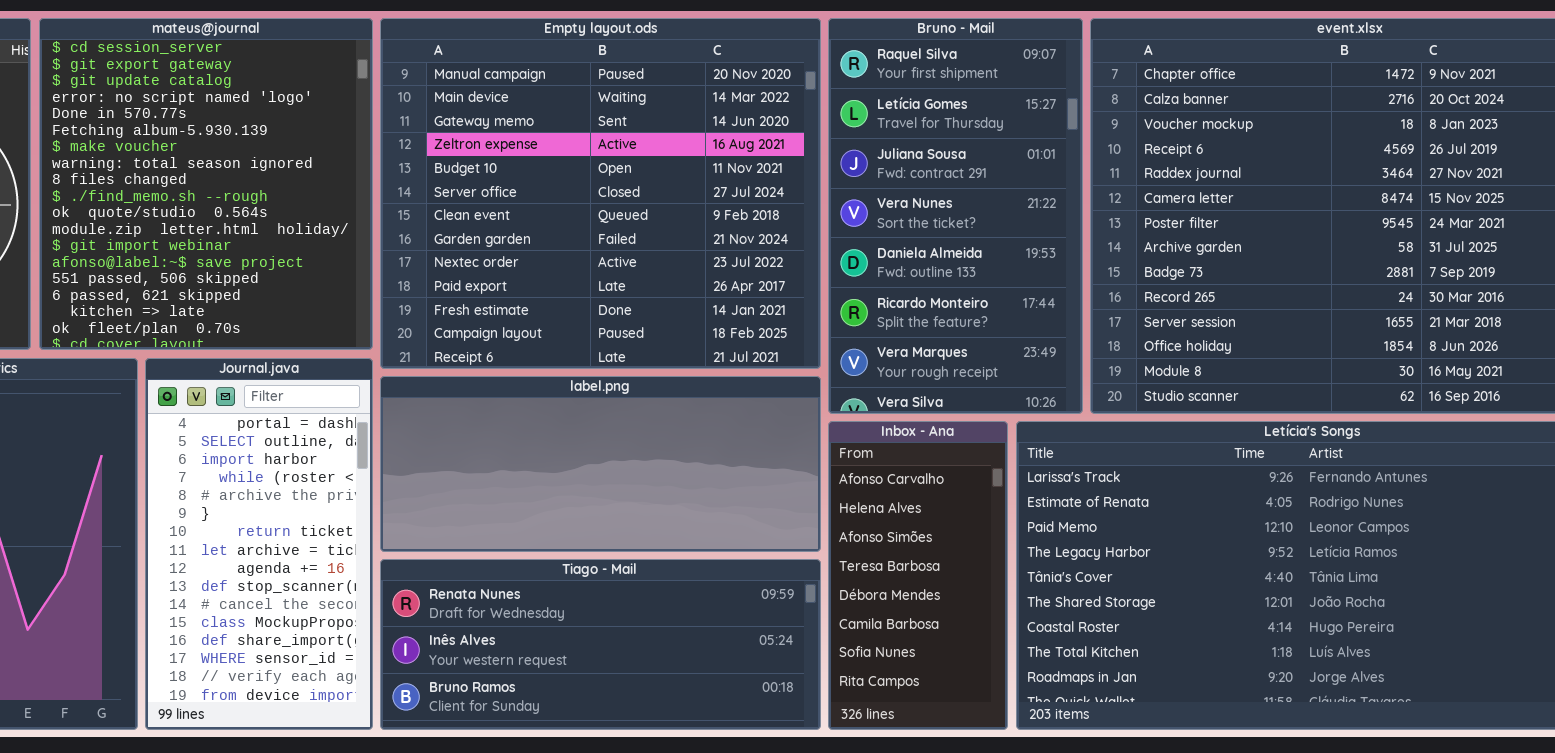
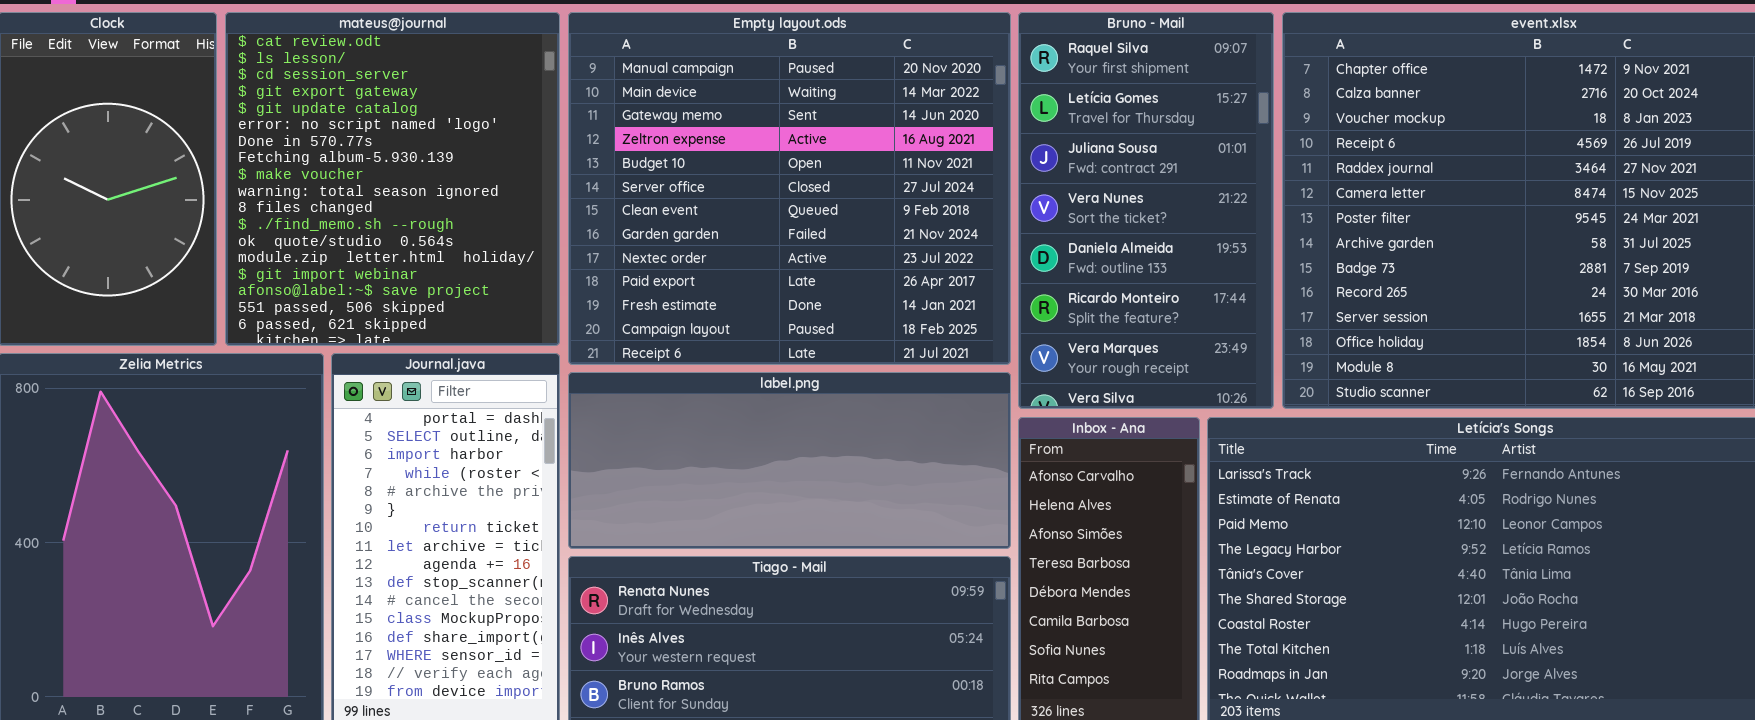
mateus@journal: [39,18,373,350] -> [225,12,560,346], scrolled up 2 rows

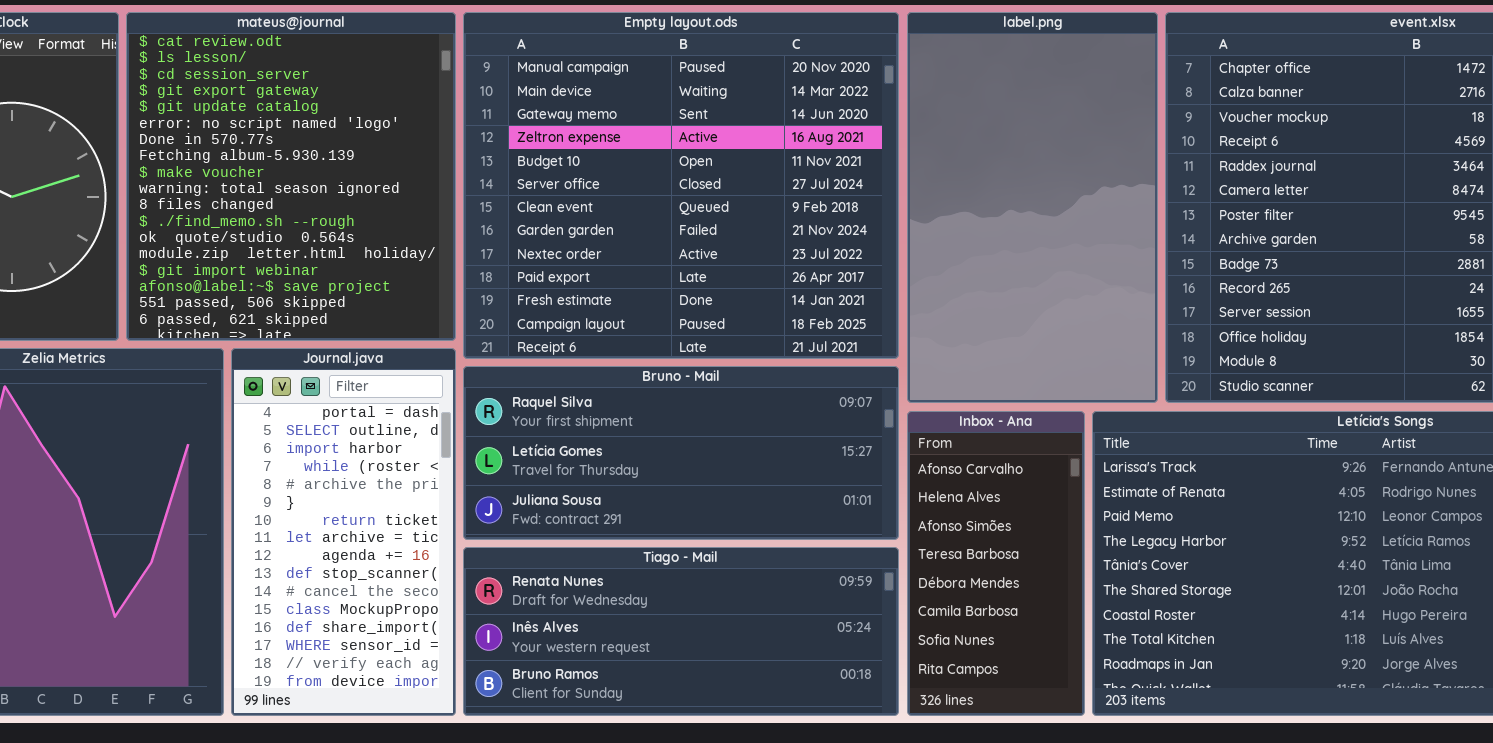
Bruno - Mail: [1018,12,1274,409] -> [463,366,899,540], moved, resized
label.png: [568,372,1011,549] -> [907,12,1158,403], moved, resized

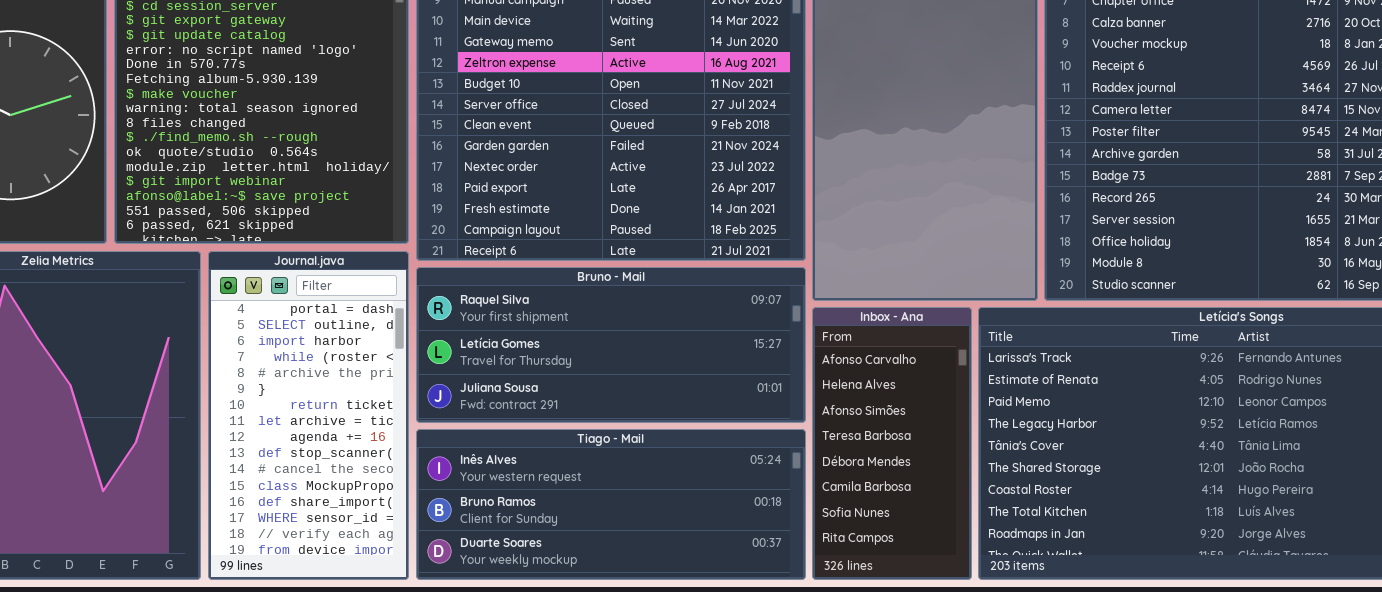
Tiago - Mail: [463,547,899,716] -> [416,429,806,580], scrolled down 1 row

